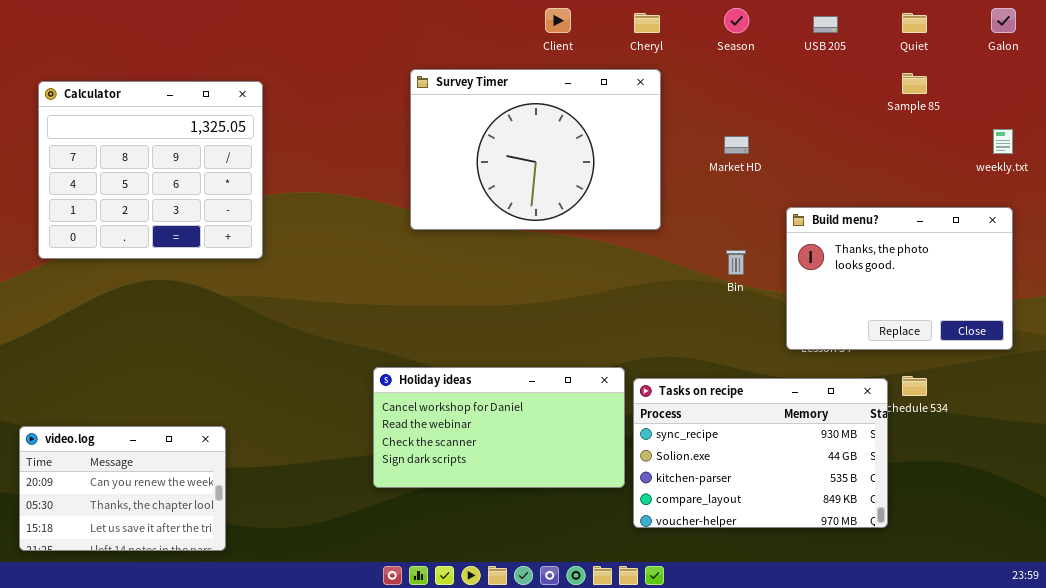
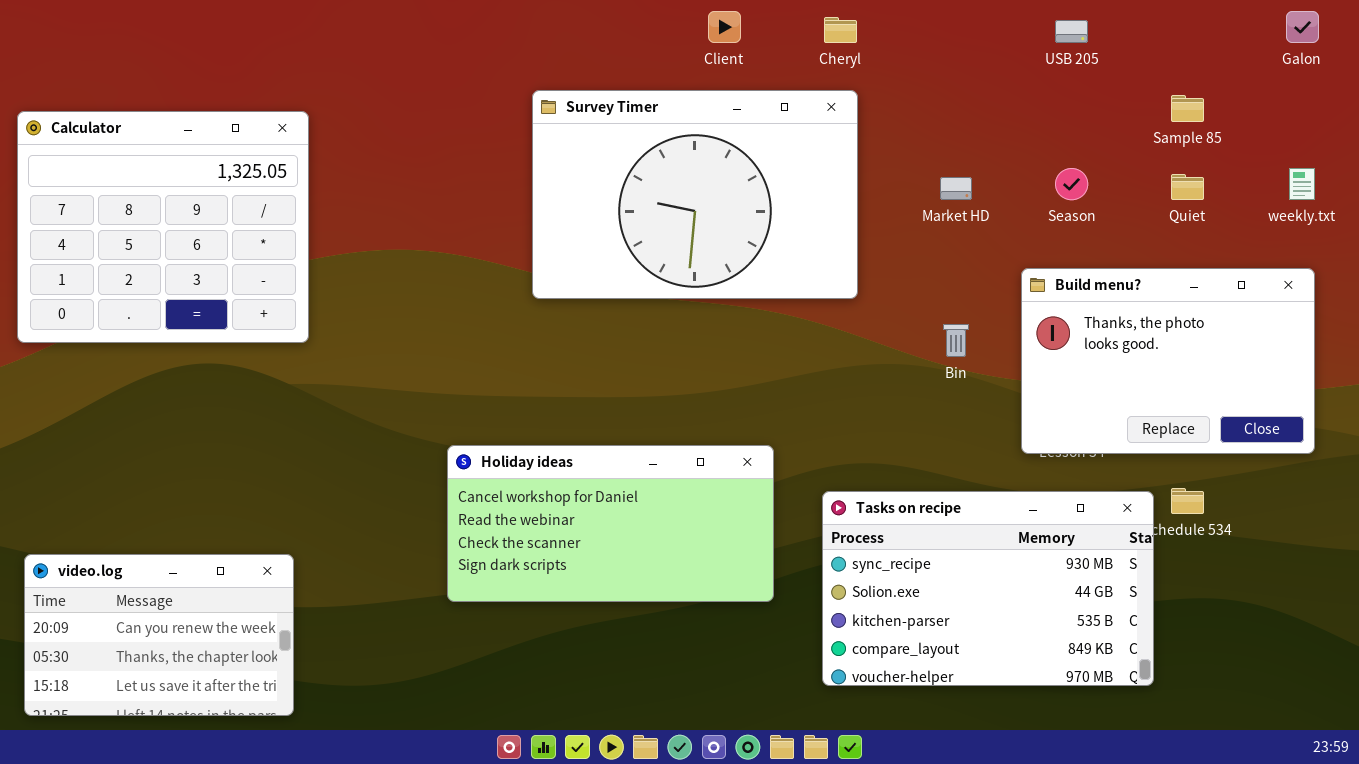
Season: [724,8,749,33] -> [1055,168,1088,200], moved
Quiet: [902,13,927,33] -> [1171,174,1204,200], moved
Calculator: [38,81,263,259] -> [17,111,309,343], moved
Holiday ideas: [373,367,625,488] -> [447,445,774,602], moved

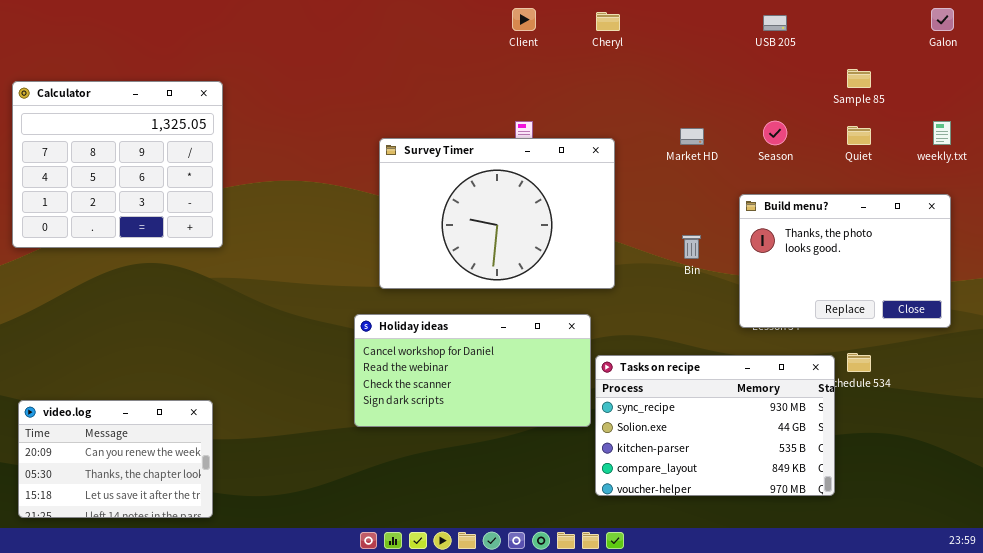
Survey Timer: [532,90,858,299] -> [379,138,615,289], moved
Holiday ideas: [447,445,774,602] -> [354,314,591,427], moved

